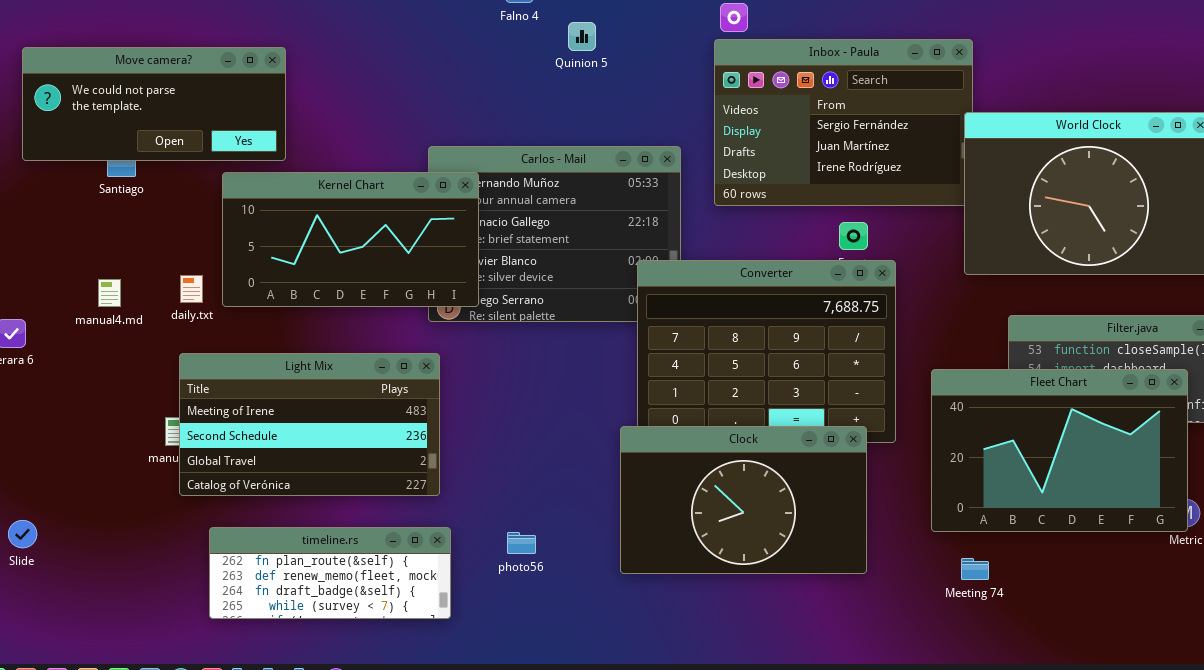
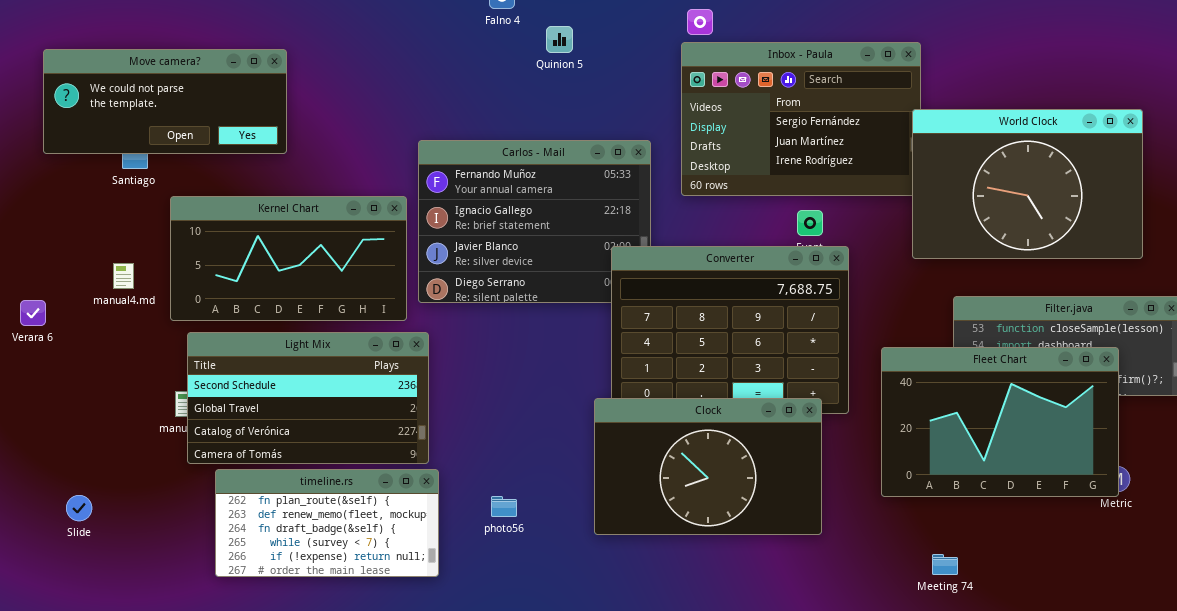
Kernel Chart: [222,172,479,307] -> [170,196,407,321], moved
Light Mix: [179,353,440,496] -> [187,332,429,464], scrolled down 1 row
Slide: [8,520,37,548] -> [66,495,92,521], moved
timeline.rs: [209,527,451,619] -> [215,469,439,577], resized
Meeting 74: [961,558,989,580] -> [932,554,958,575], moved

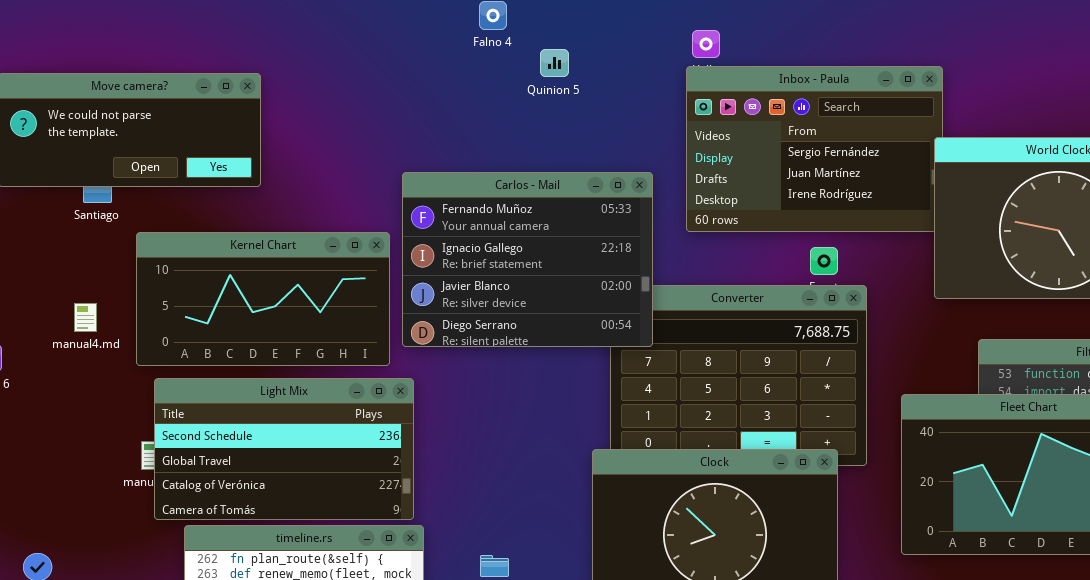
Carlos - Mail: [418,140,651,303] -> [402,172,653,347], raised

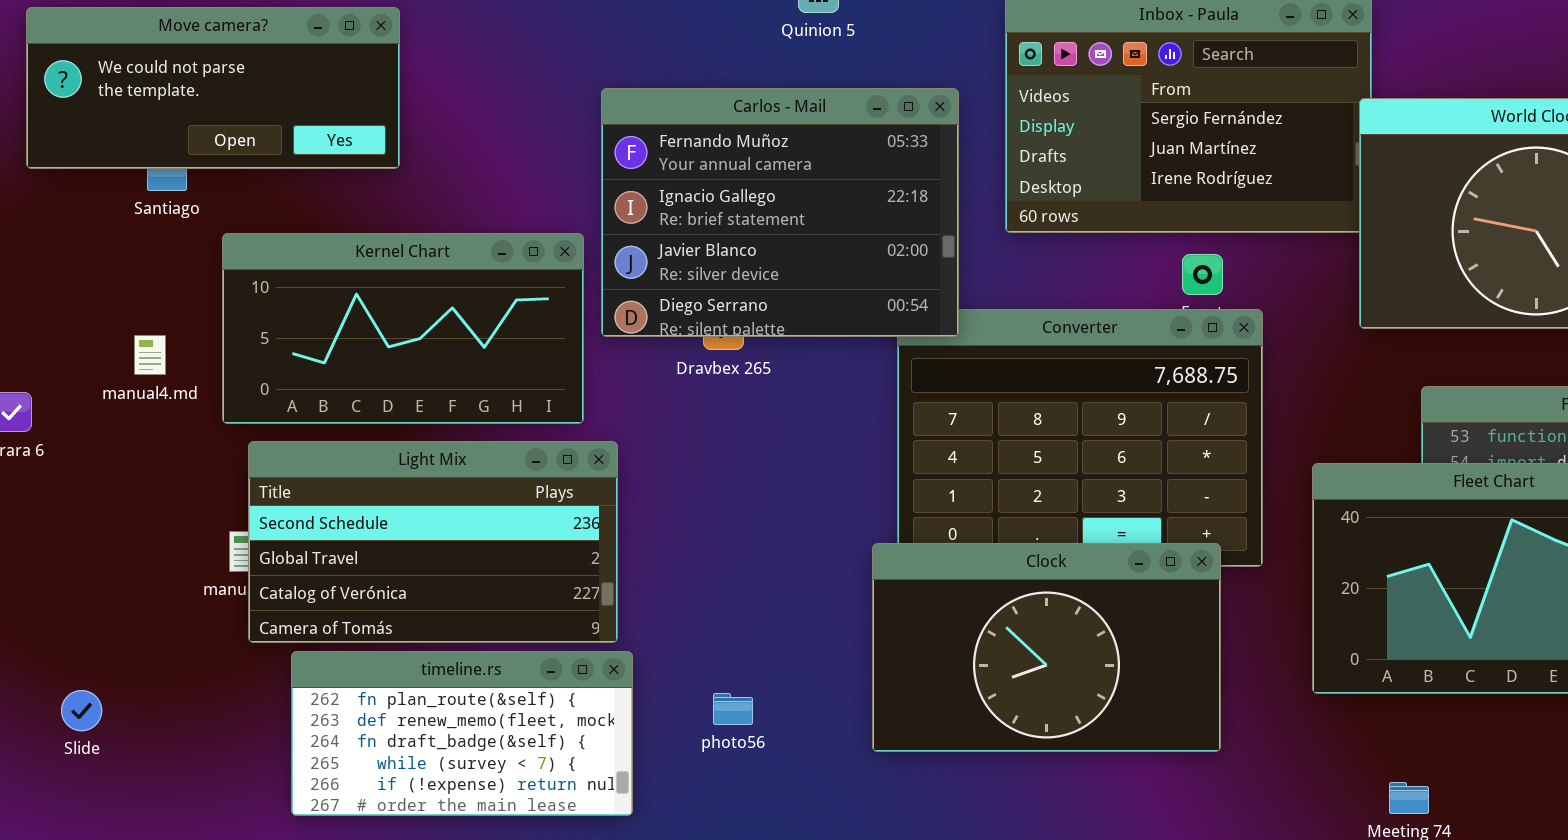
Carlos - Mail: [402,172,653,347] -> [601,88,959,337], moved

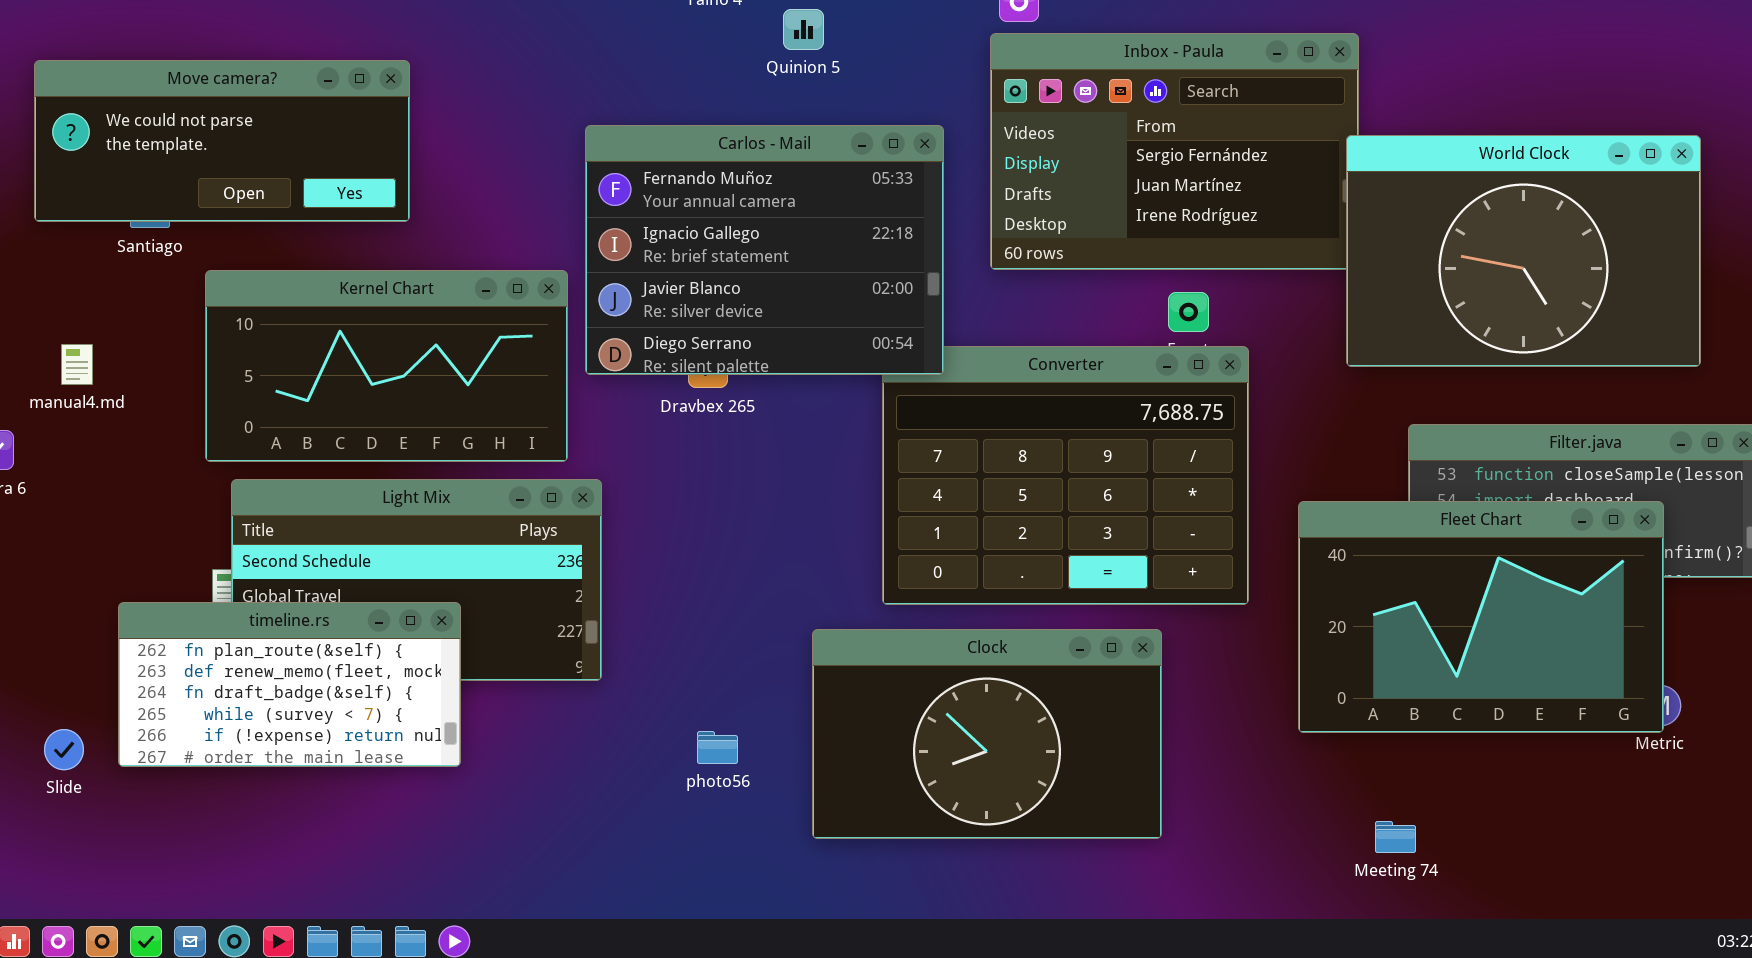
Move camera?: [26,7,400,169] -> [34,60,410,222], moved
manual4.md: [134,335,166,375] -> [61,344,93,385], moved
Clock: [872,543,1221,752] -> [812,629,1162,839], moved
timeline.rs: [291,651,633,816] -> [118,602,461,767], moved

